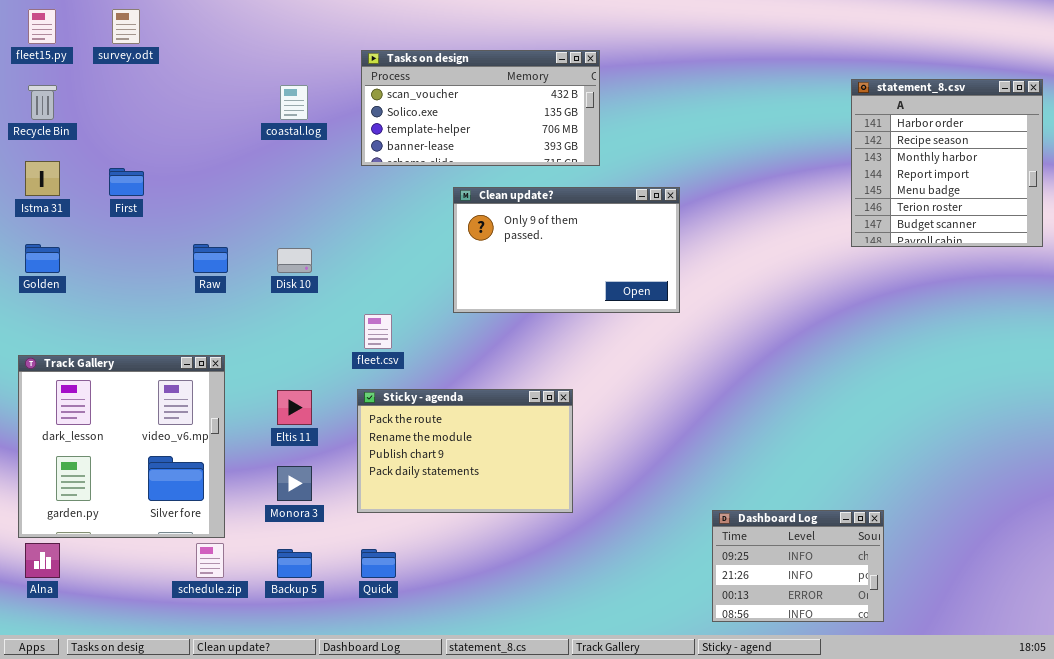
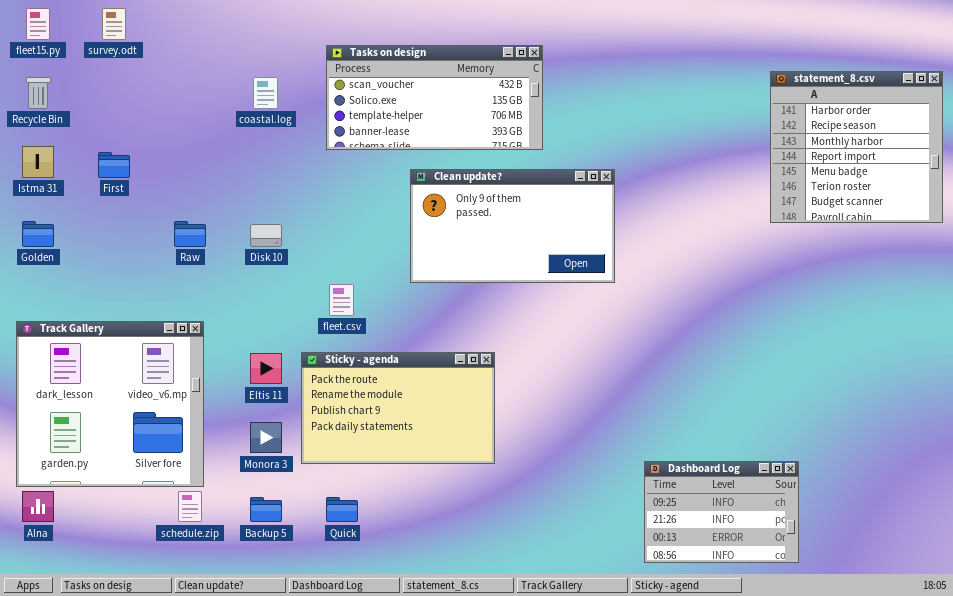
Sticky - agenda: [357,389,573,513] -> [301,352,495,464], moved

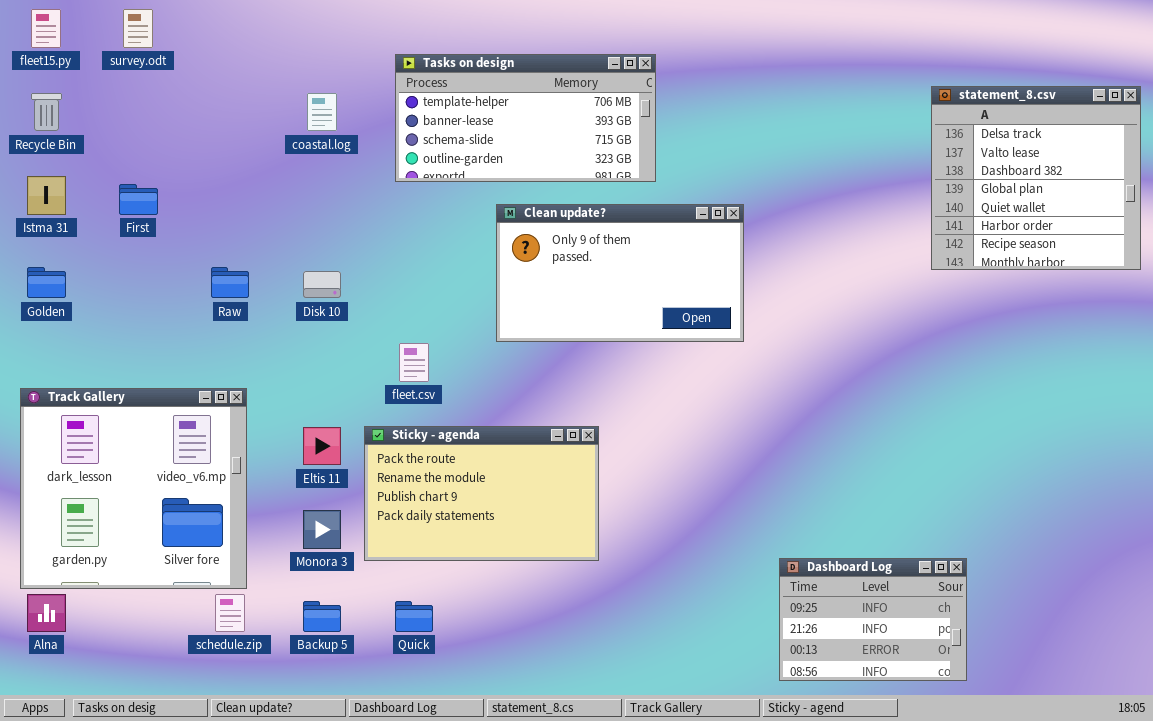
Tasks on design: [326,45,543,150] -> [395,54,656,182], scrolled down 2 rows
statement_8.csv: [770,71,943,223] -> [931,86,1141,270], scrolled up 5 rows

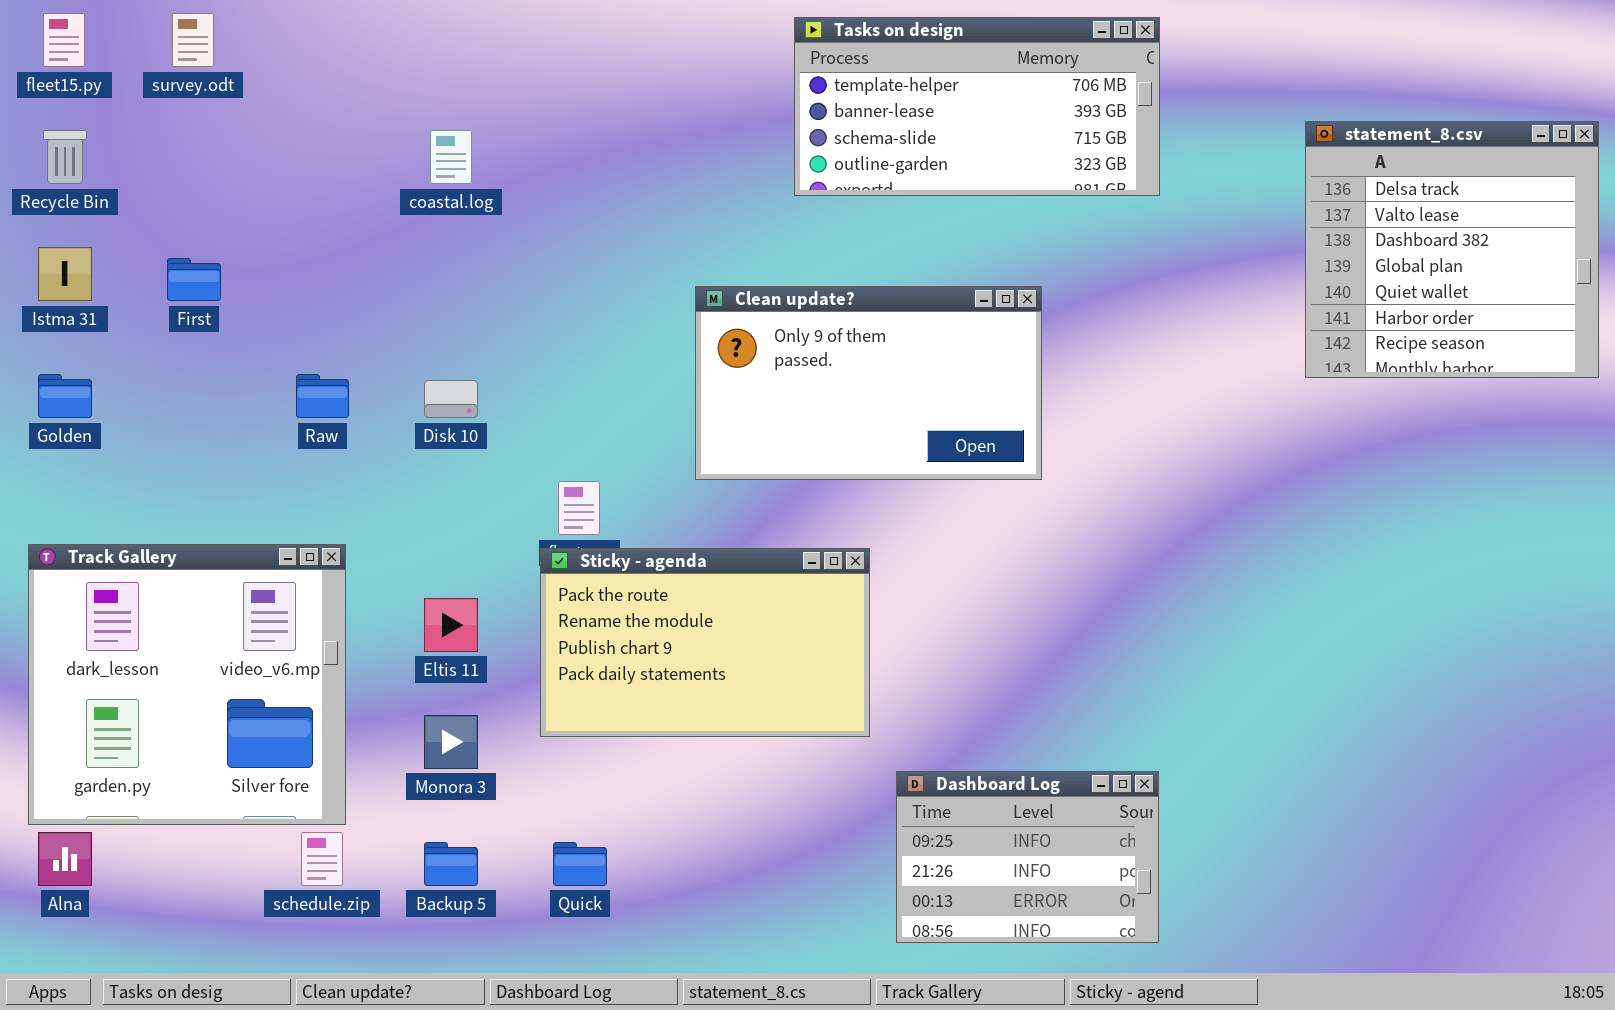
Tasks on design: [395,54,656,182] -> [794,17,1160,196], moved
Sticky - agenda: [364,426,599,561] -> [540,548,870,737], moved
Dashboard Log: [779,558,967,681] -> [896,771,1159,943], moved

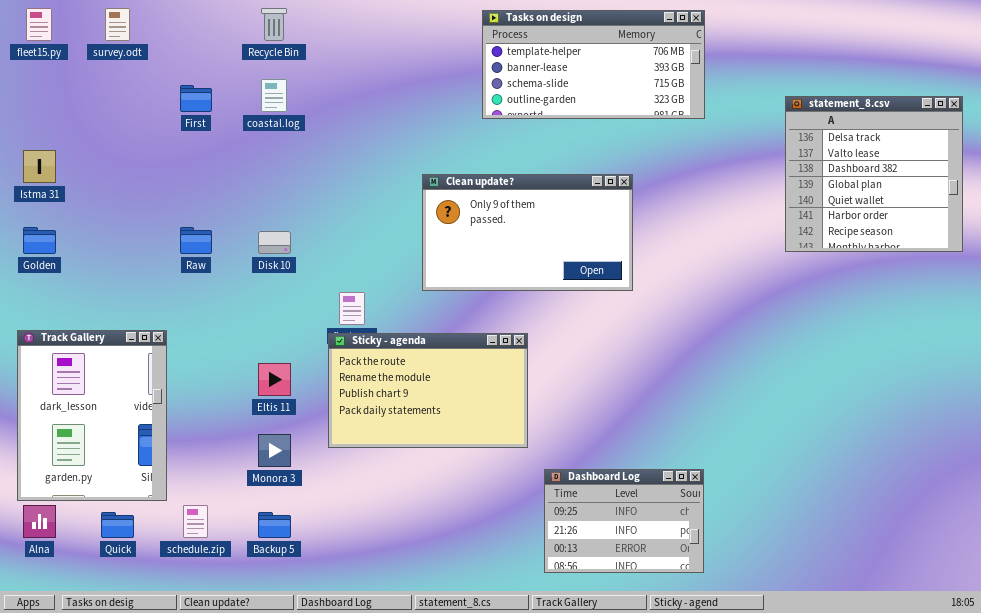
statement_8.csv: [1305,121,1599,378] -> [785,96,963,252], moved
Recycle Bin: [43,130,87,184] -> [261,8,287,41], moved
First: [167,258,221,301] -> [180,85,212,112], moved
Track Gallery: [28,544,346,825] -> [17,330,167,501], resized
Quick: [553,842,607,886] -> [101,512,134,538], moved

